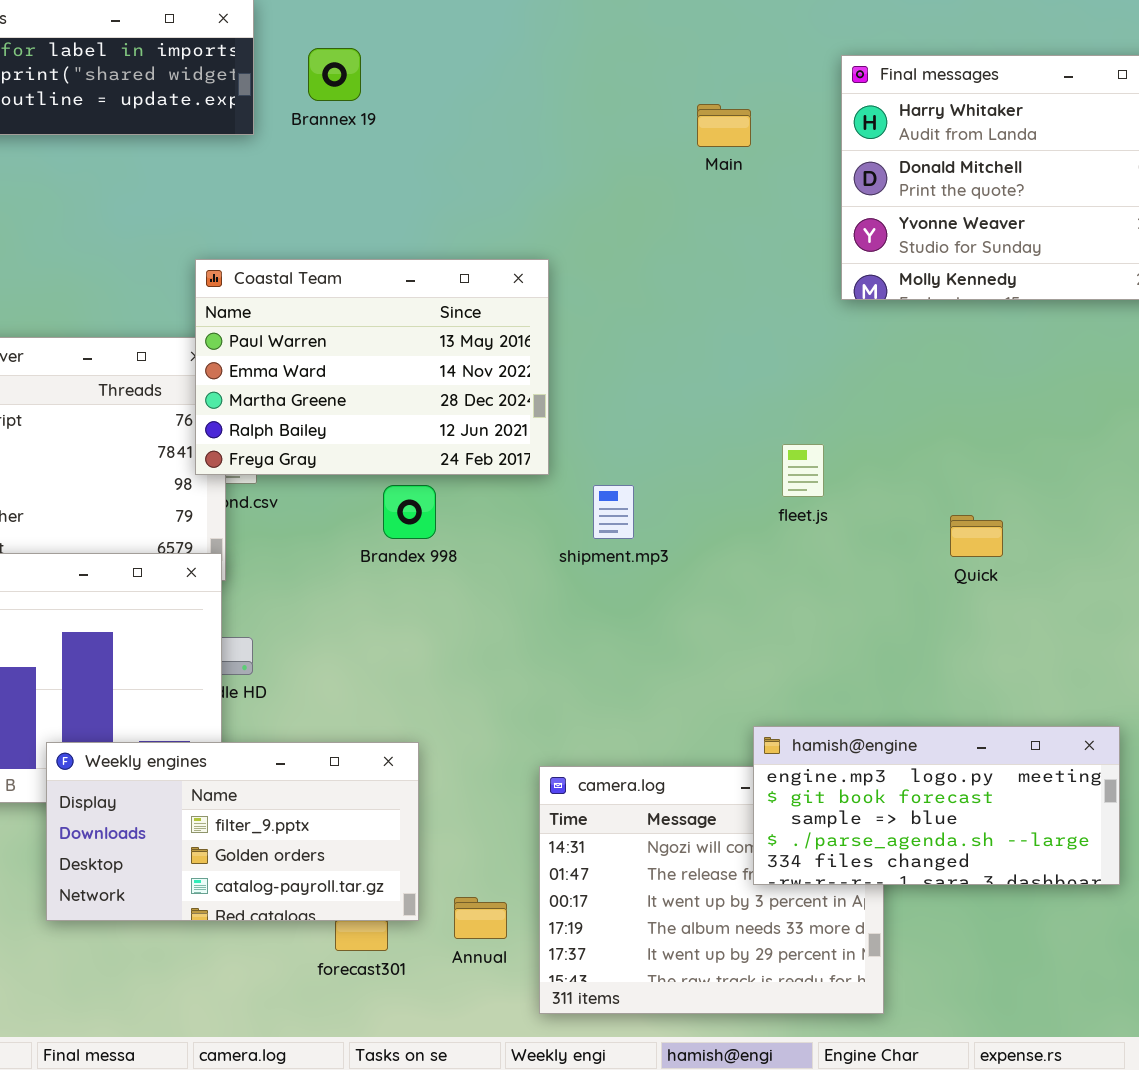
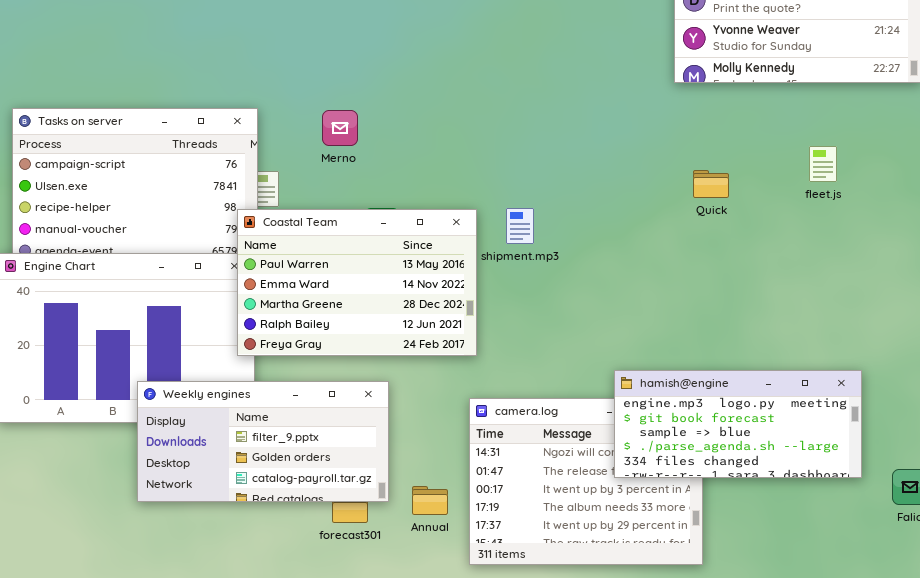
Coastal Team: [195,259,549,475] -> [237,209,477,356], moved
fleet.js: [782,444,824,497] -> [809,146,837,182], moved
Quick: [950,515,1003,557] -> [693,170,729,198], moved

